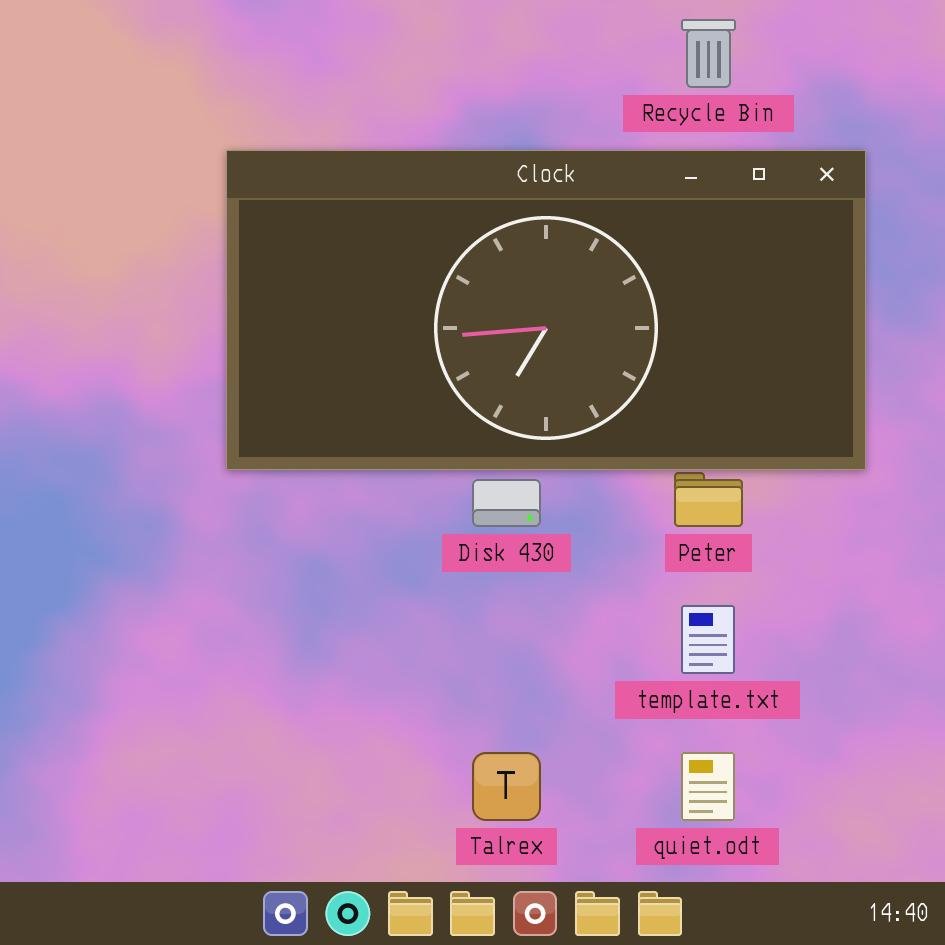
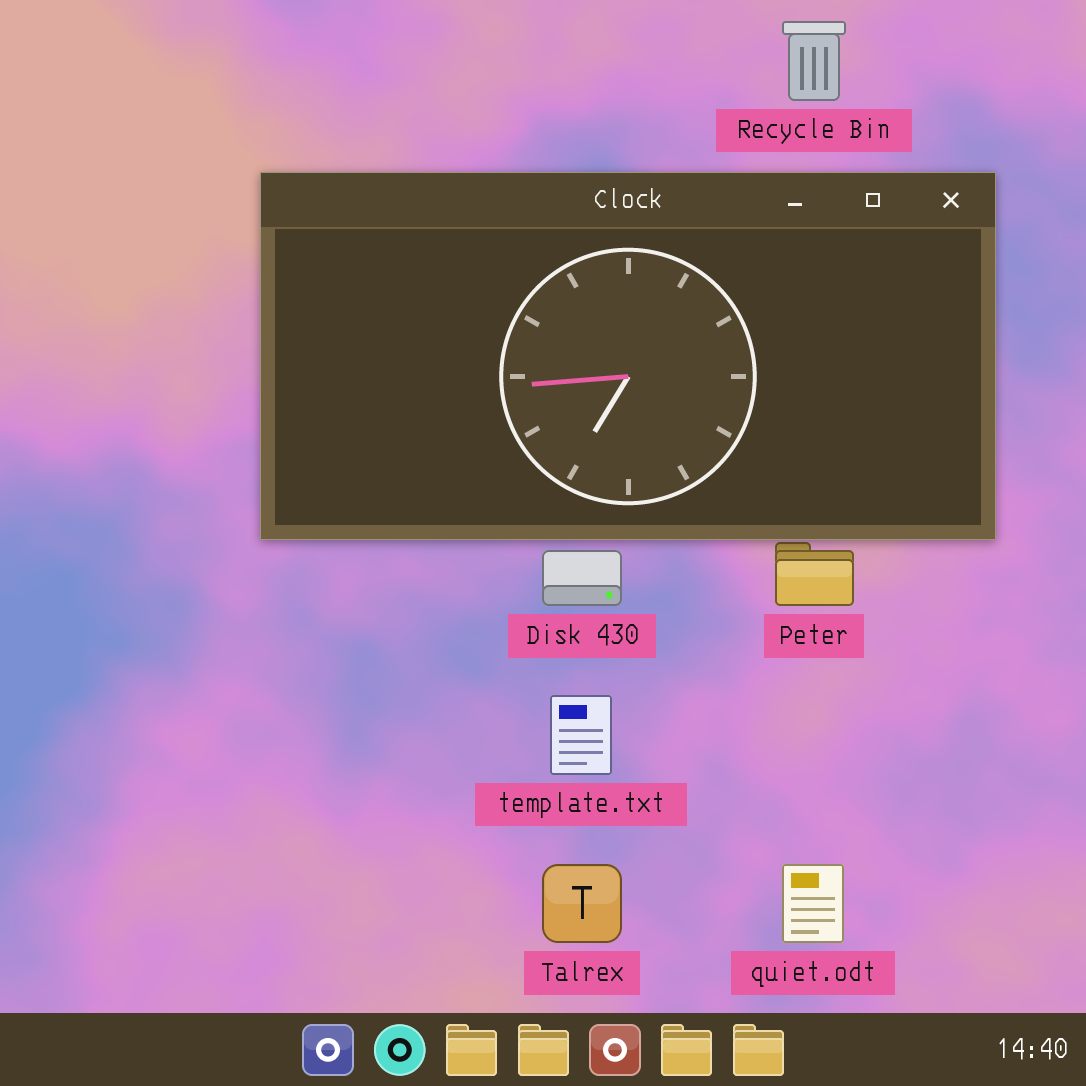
template.txt: [681,605,735,674] -> [550,695,612,775], moved

